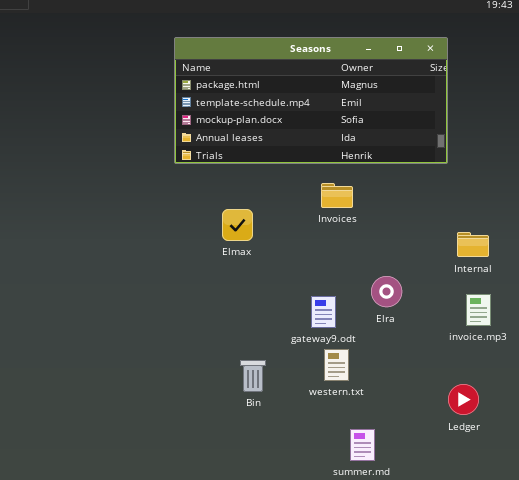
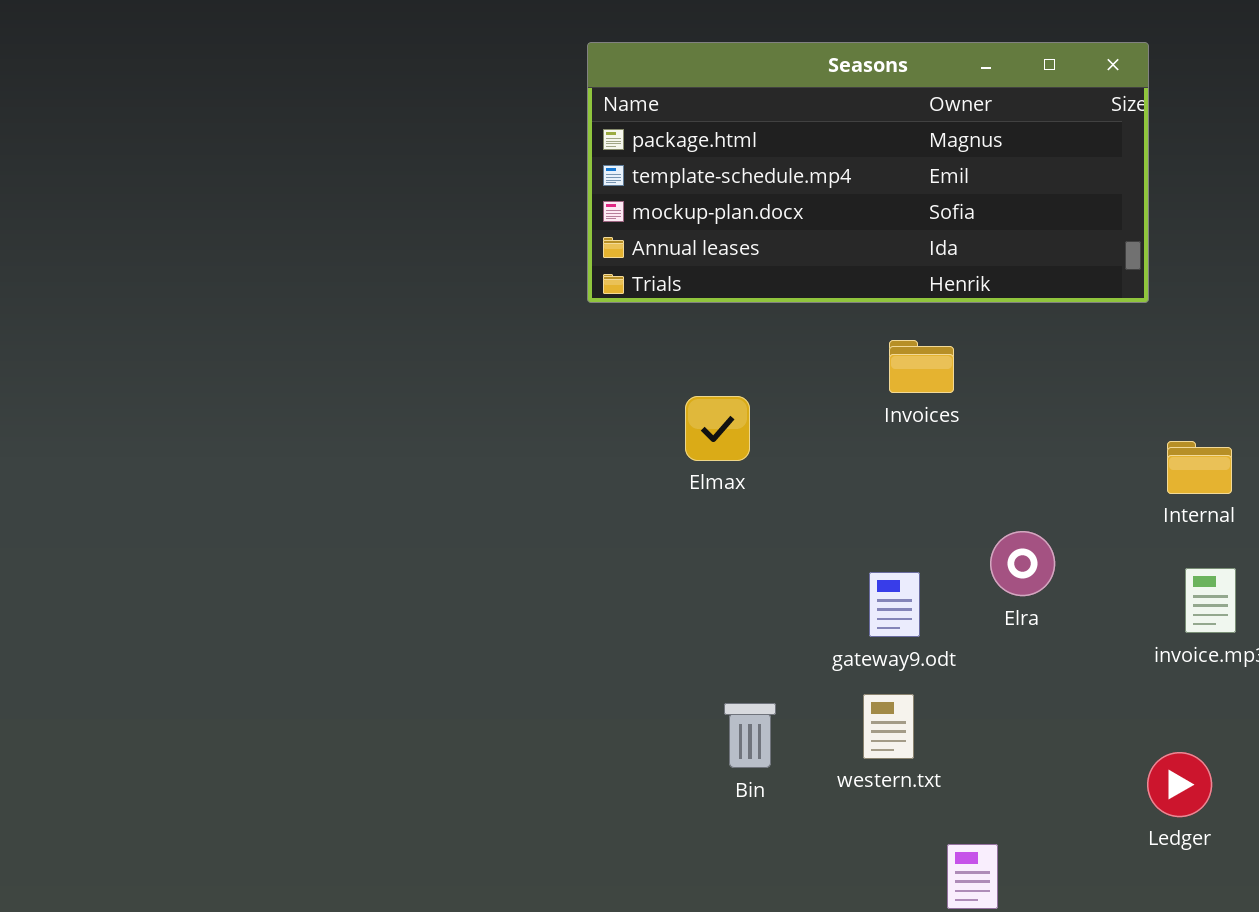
western.txt: [324,349,349,381] -> [863,694,914,759], moved

